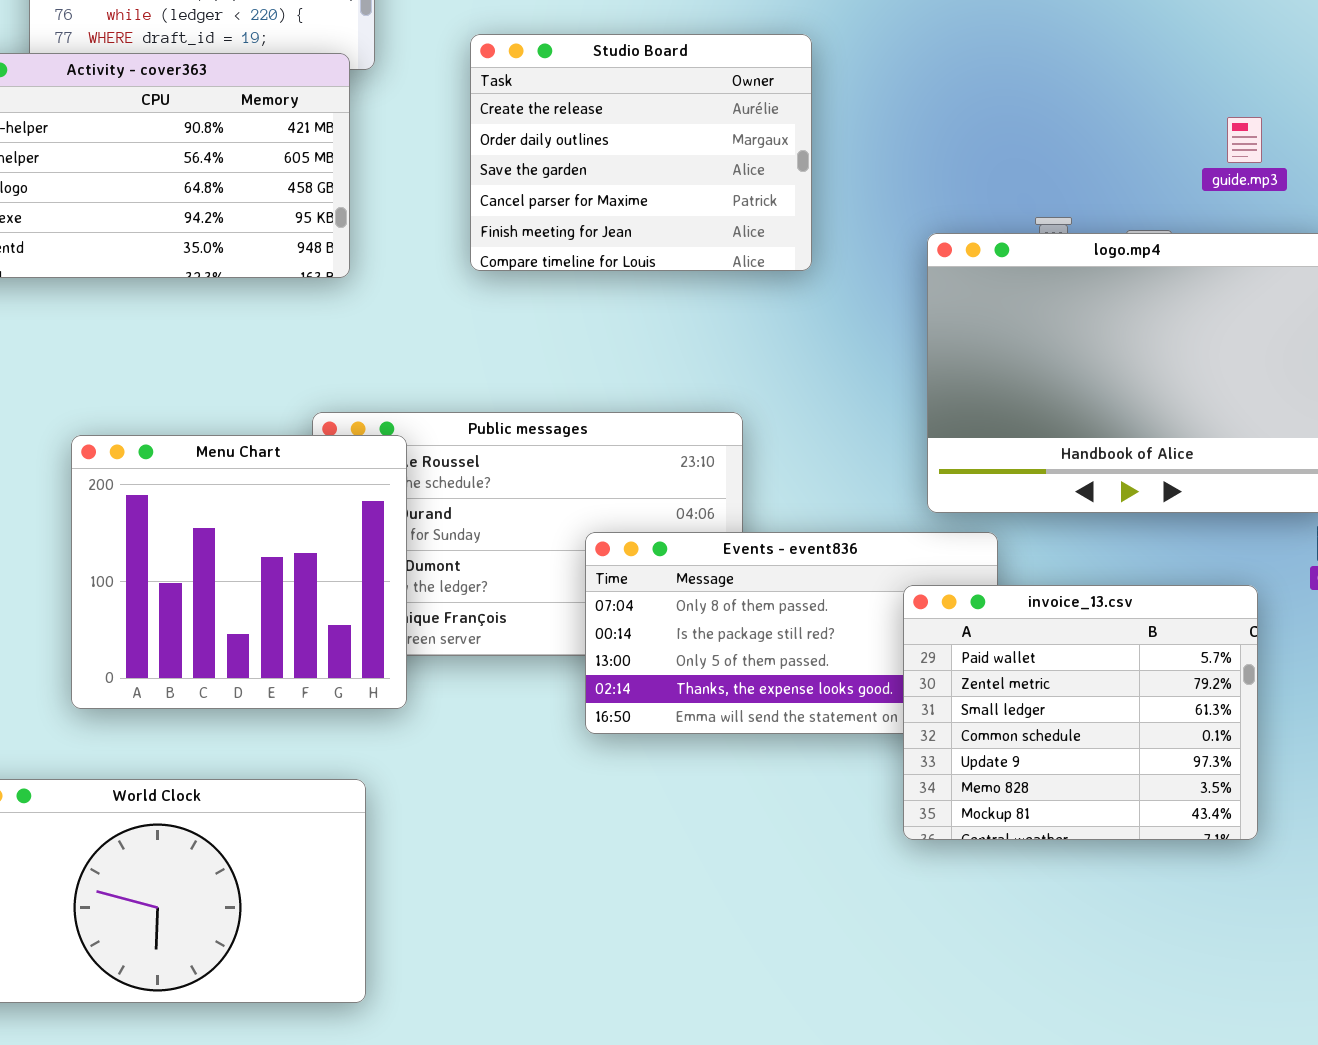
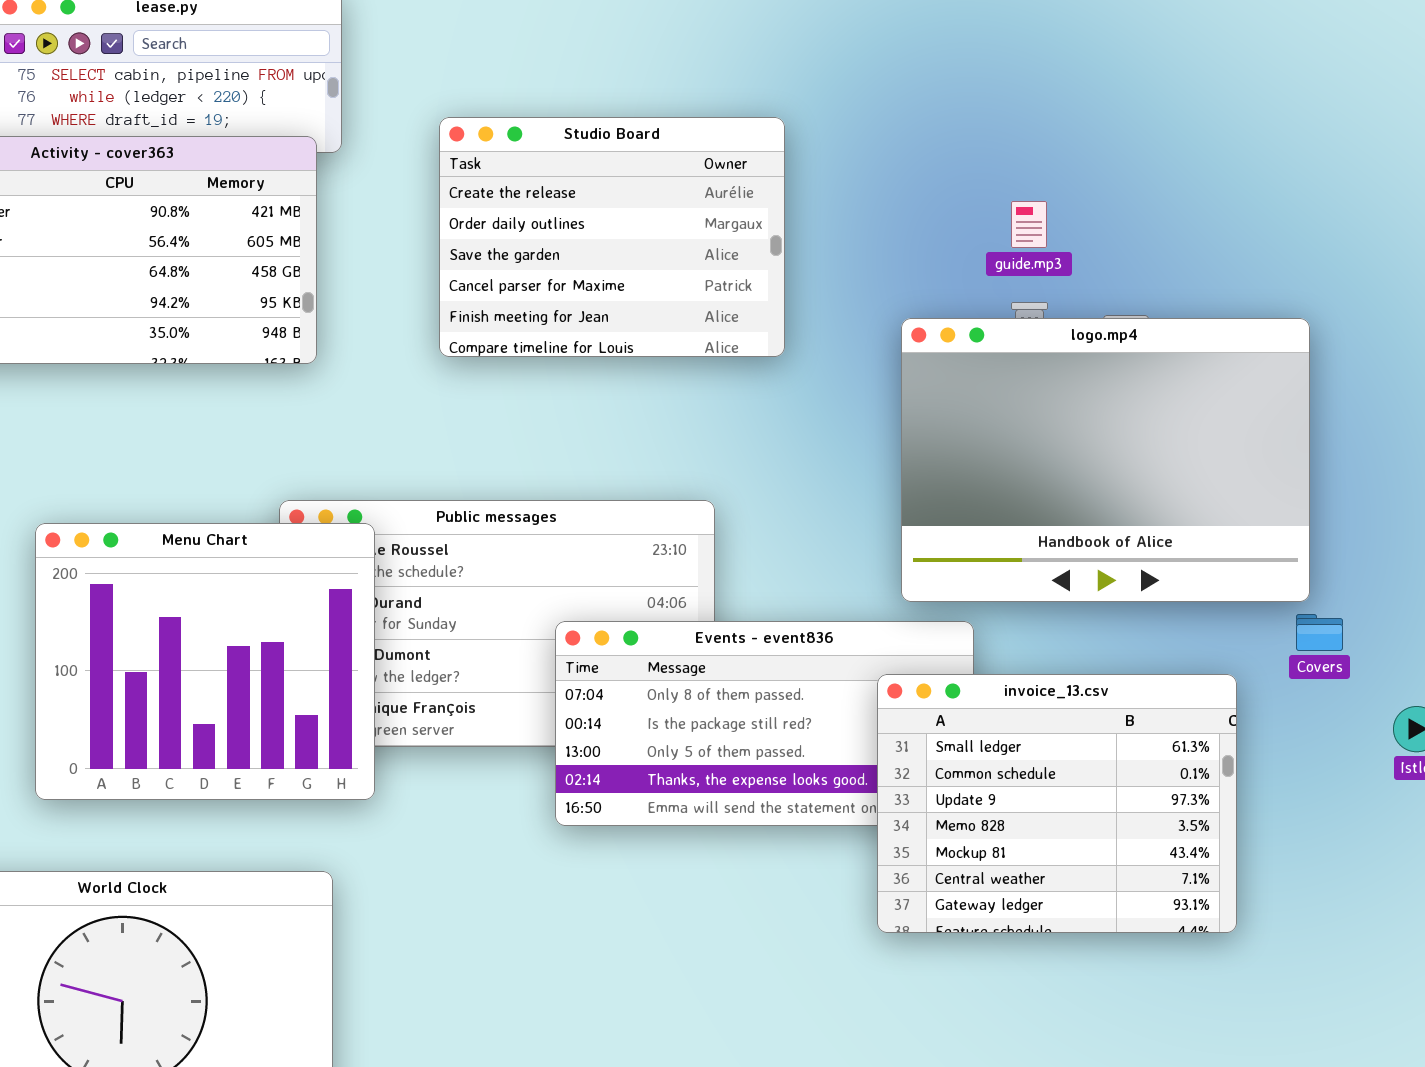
guide.mp3: [1227,117,1262,163] -> [1011,201,1047,248], moved
invoice_13.csv: [903,585,1258,840] -> [877,674,1237,933], scrolled down 2 rows

